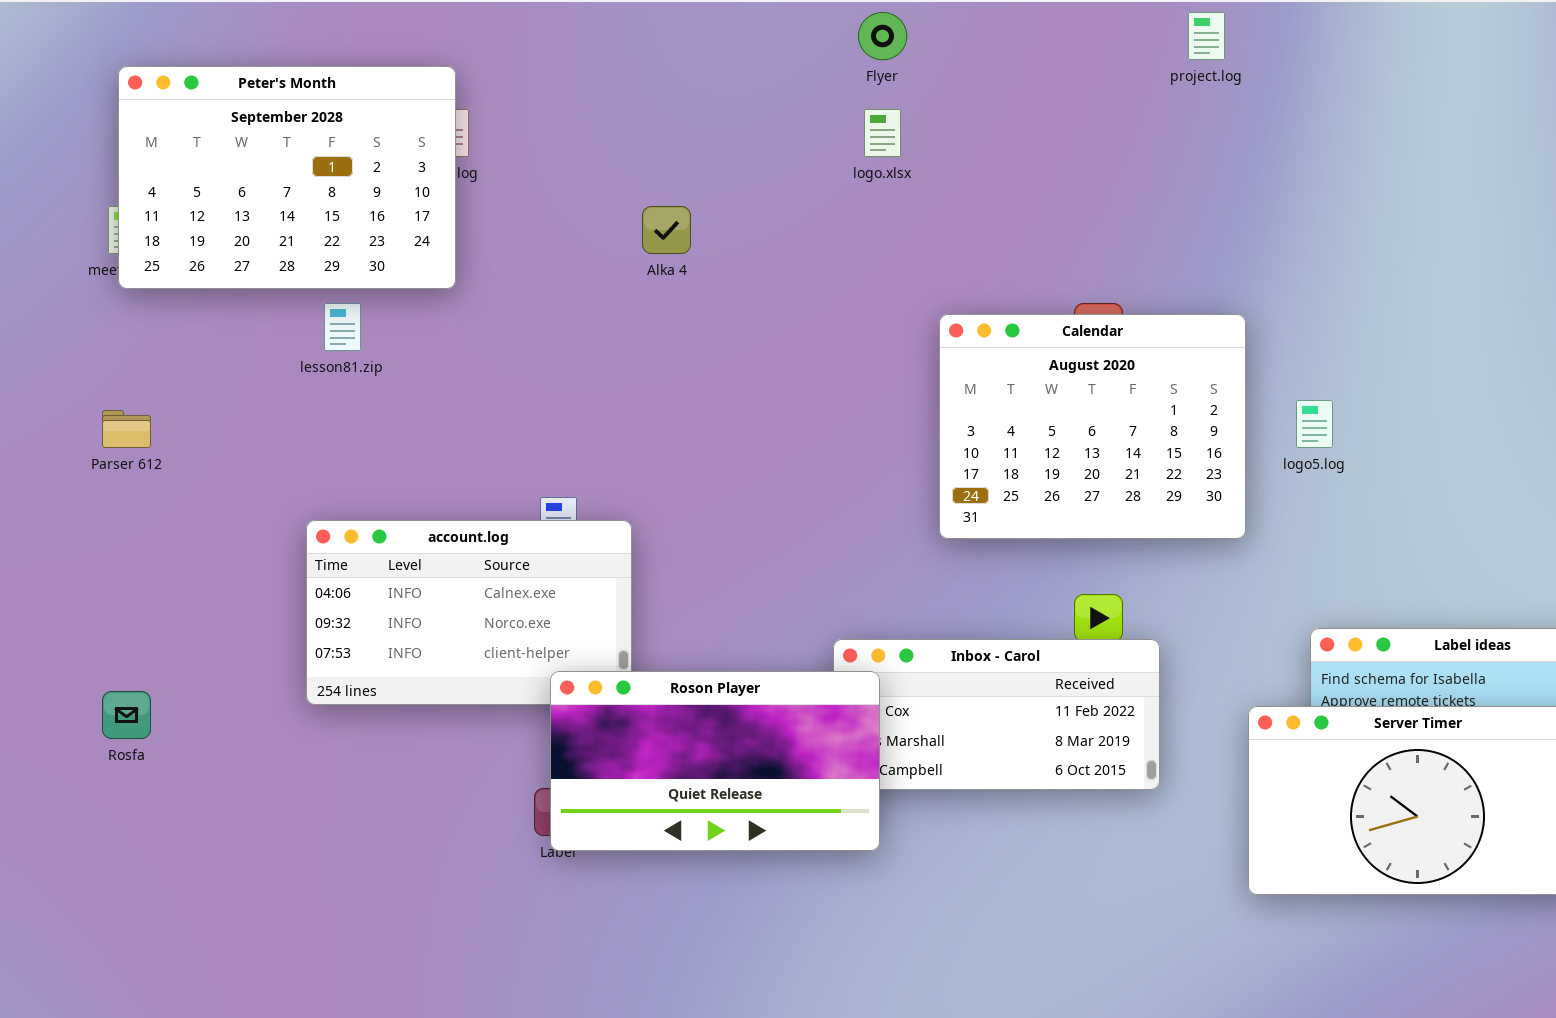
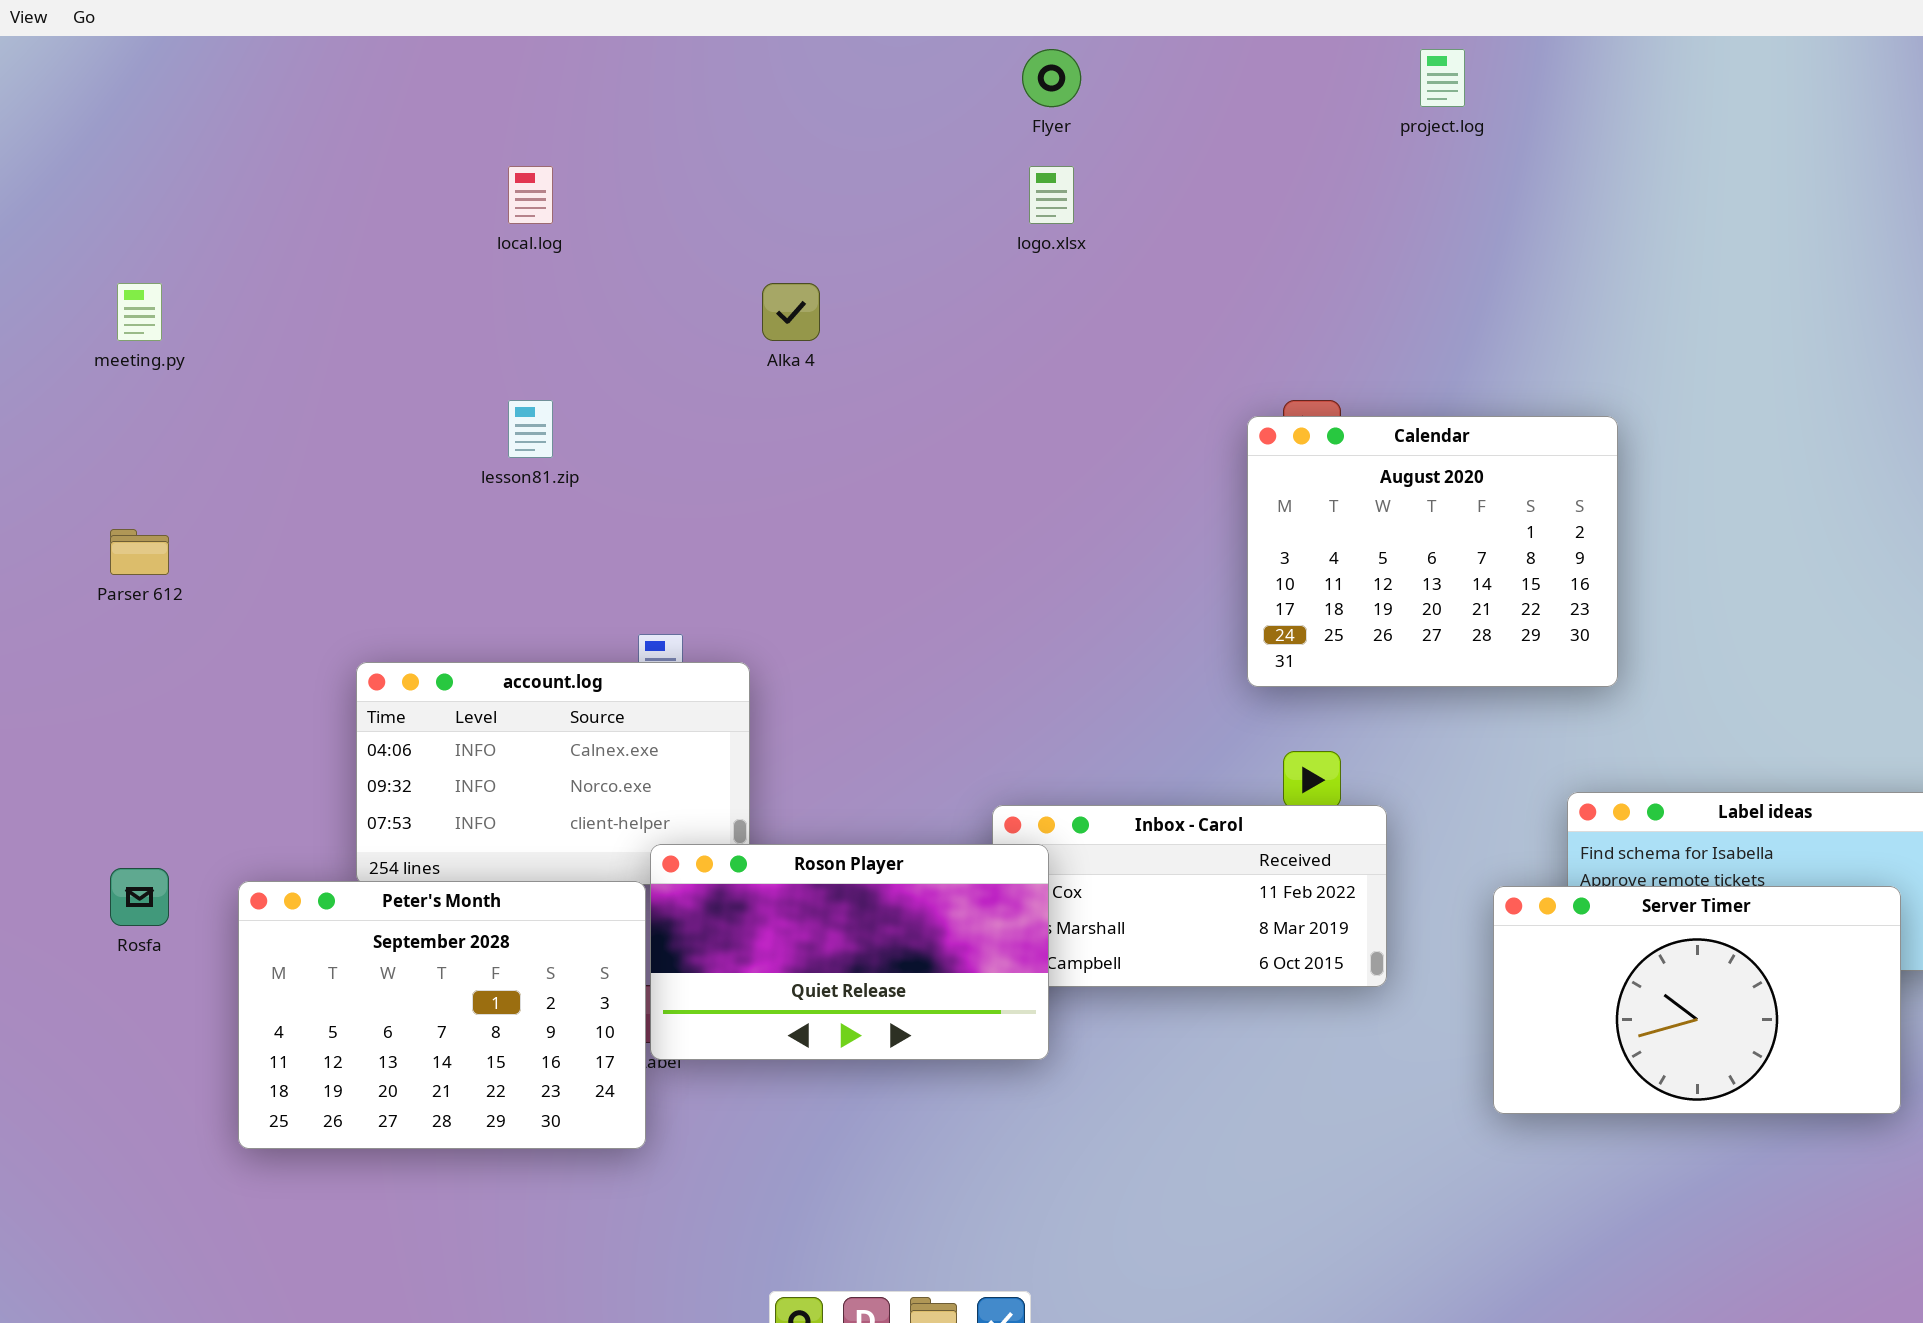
Peter's Month: [118,66,456,289] -> [238,881,646,1149], moved
lesson81.zip: [324,303,361,351] -> [508,400,553,458], moved
Calendar: [939,314,1246,539] -> [1247,416,1618,687], moved

